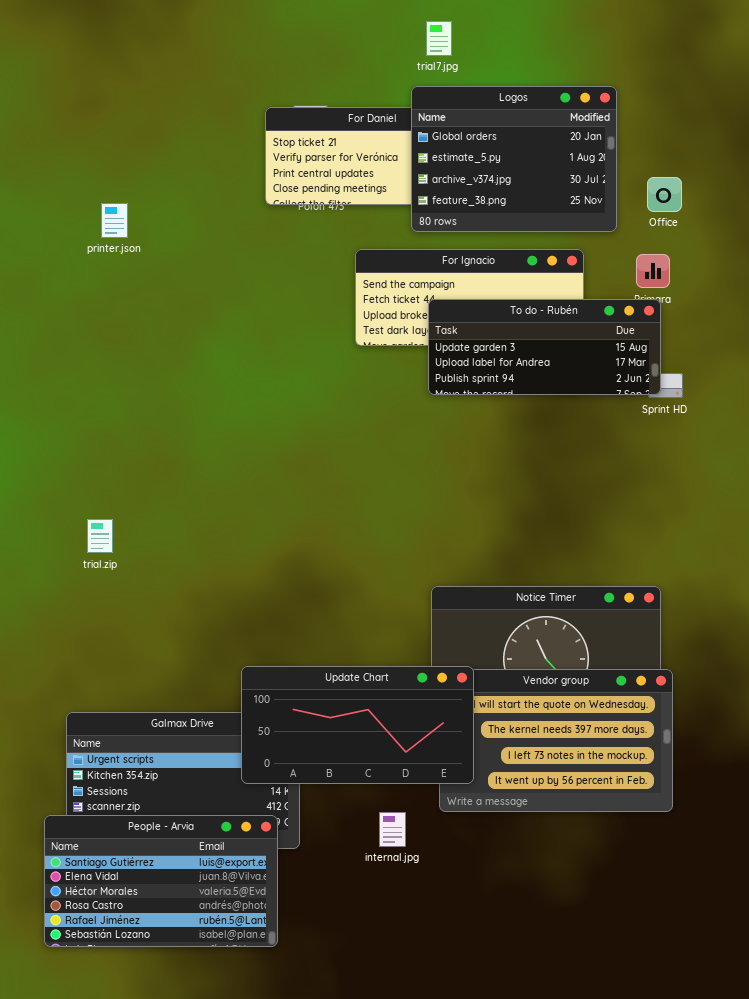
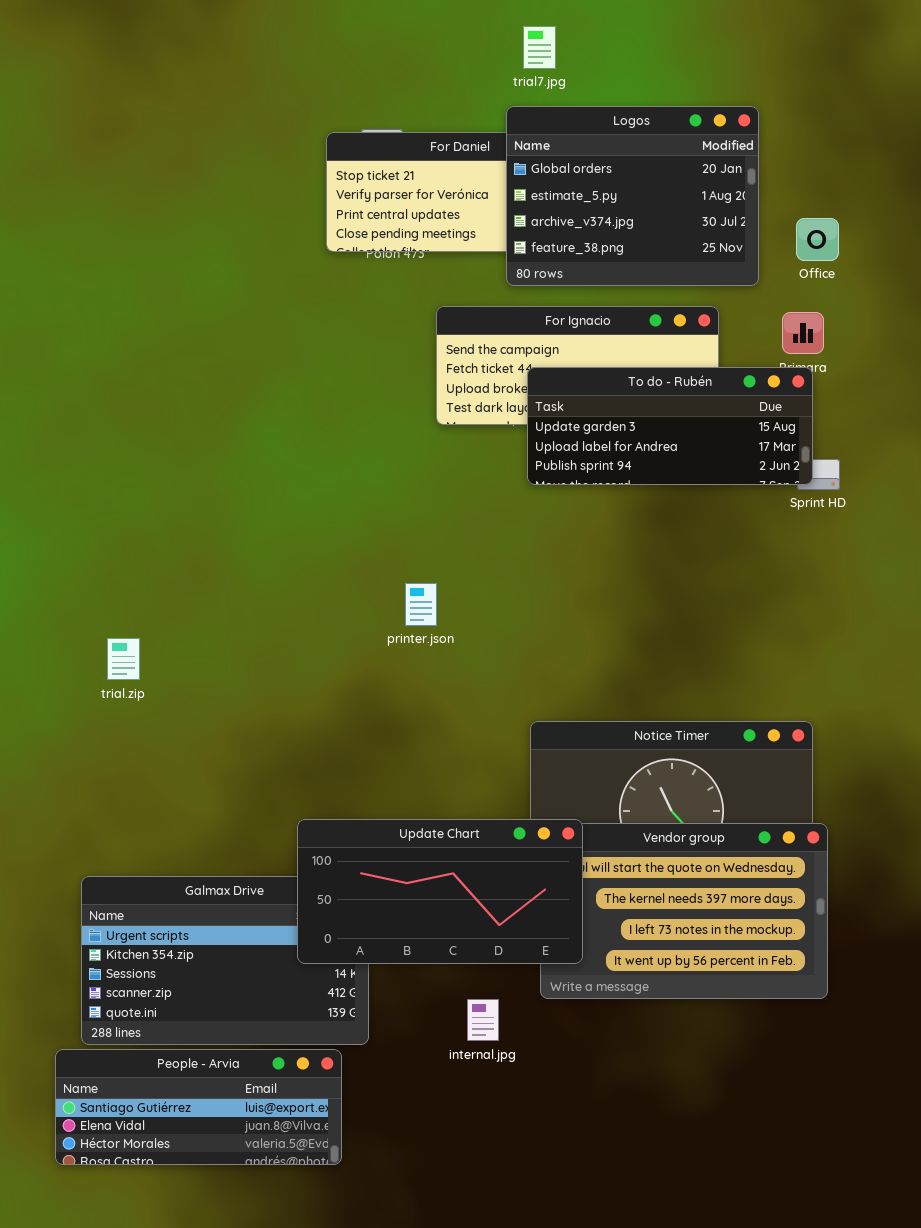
printer.json: [101,203,128,238] -> [405,583,437,626], moved
People - Arvia: [44,815,278,947] -> [55,1049,342,1165], resized

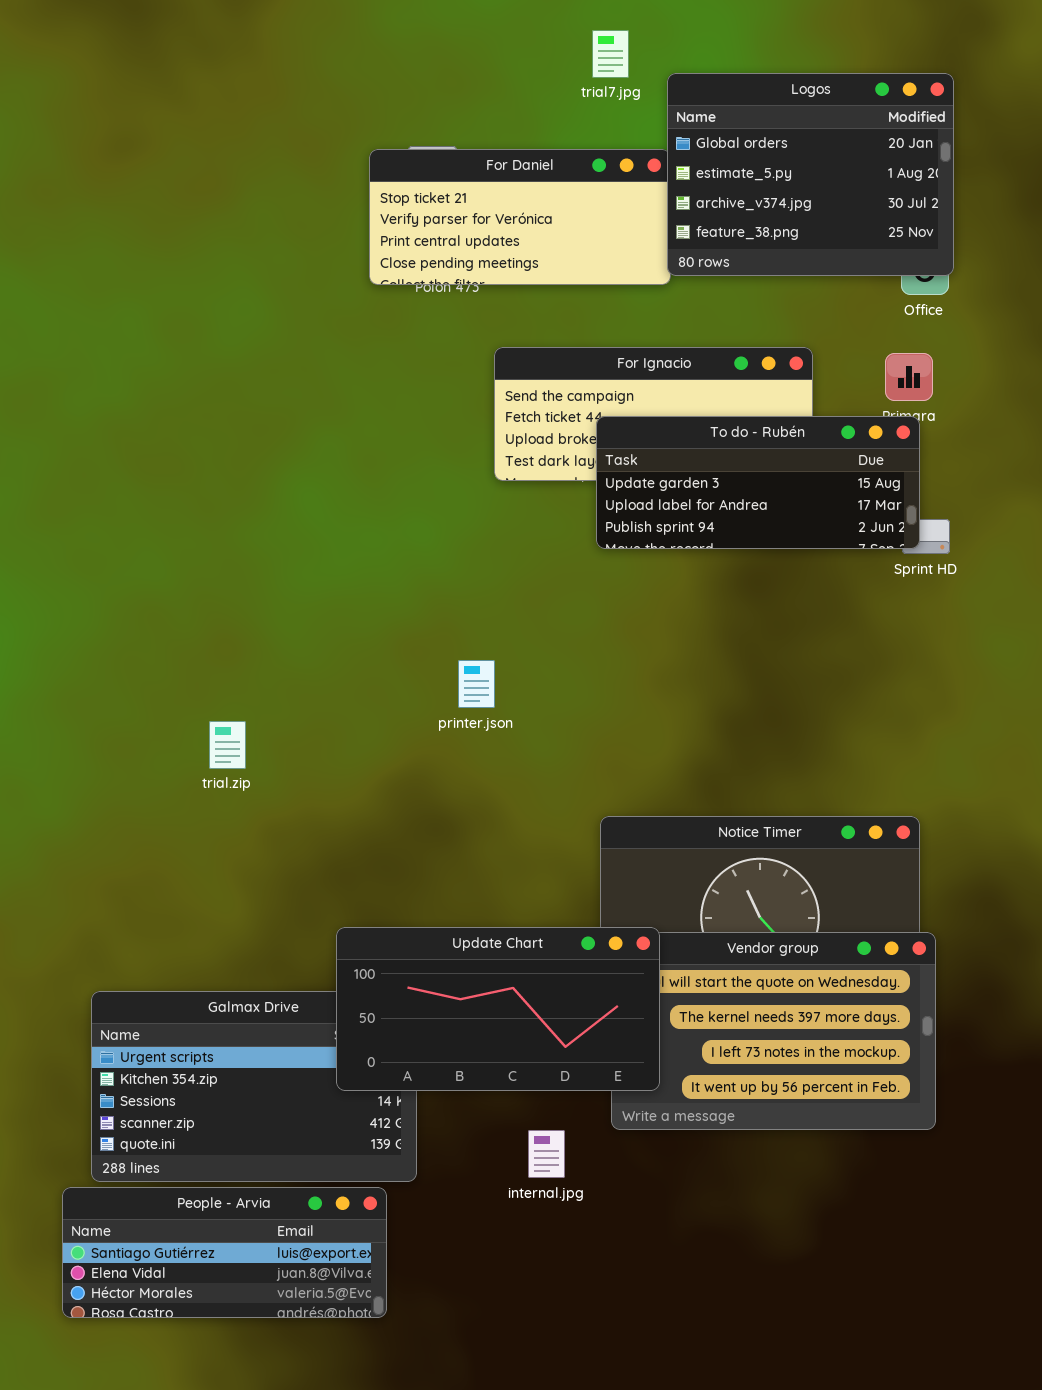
Logos: [506,106,759,286] -> [667,73,954,276], moved
trial.zip: [107,638,140,680] -> [209,721,246,769], moved

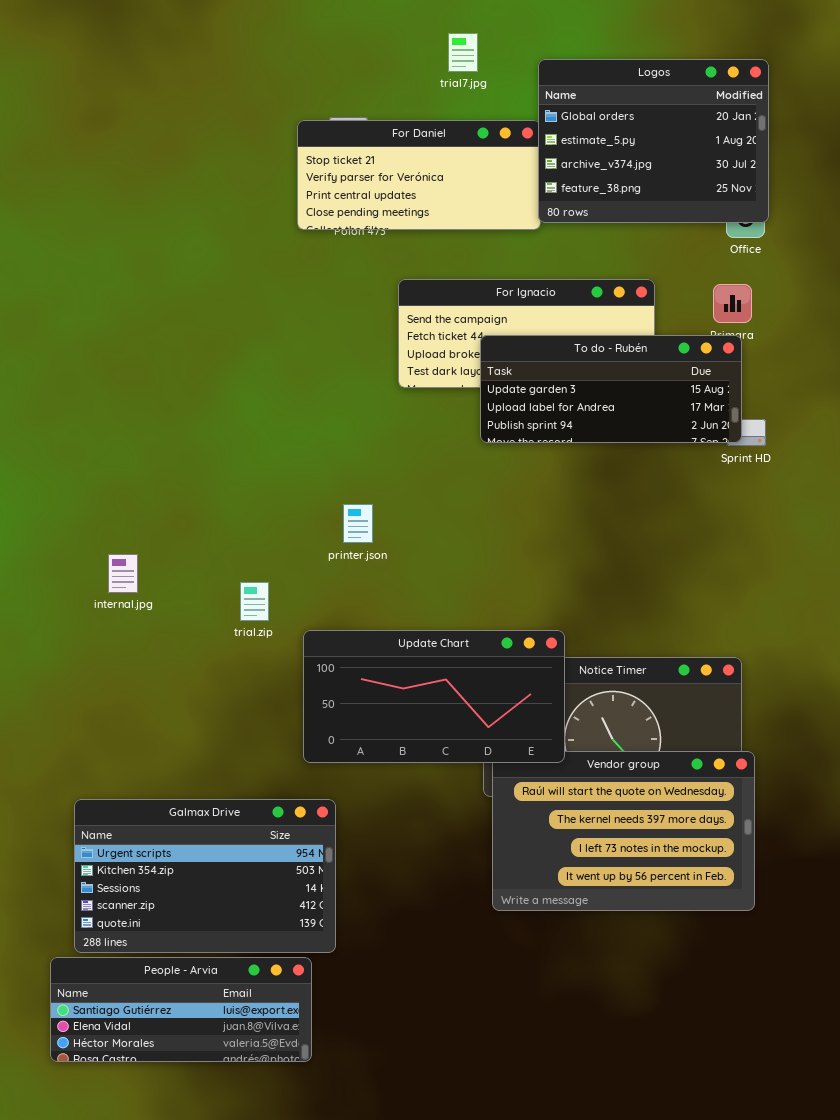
trial7.jpg: [592,30,629,78] -> [448,33,478,72], moved
printer.json: [458,660,495,708] -> [343,504,373,543], moved
trial.zip: [209,721,246,769] -> [240,582,269,621], moved
Update Chart: [336,927,660,1091] -> [303,630,565,763], moved
internal.jpg: [528,1130,565,1178] -> [108,554,138,593], moved

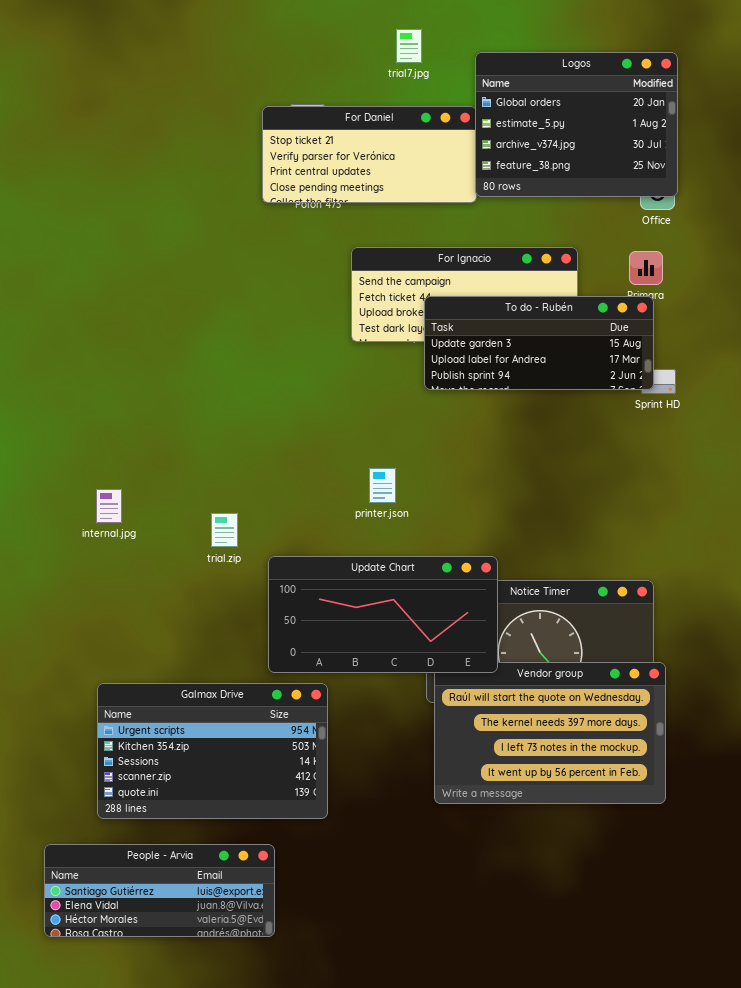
printer.json: [343,504,373,543] -> [369,468,396,503], moved
Galmax Drive: [74,799,336,953] -> [97,683,328,819], moved

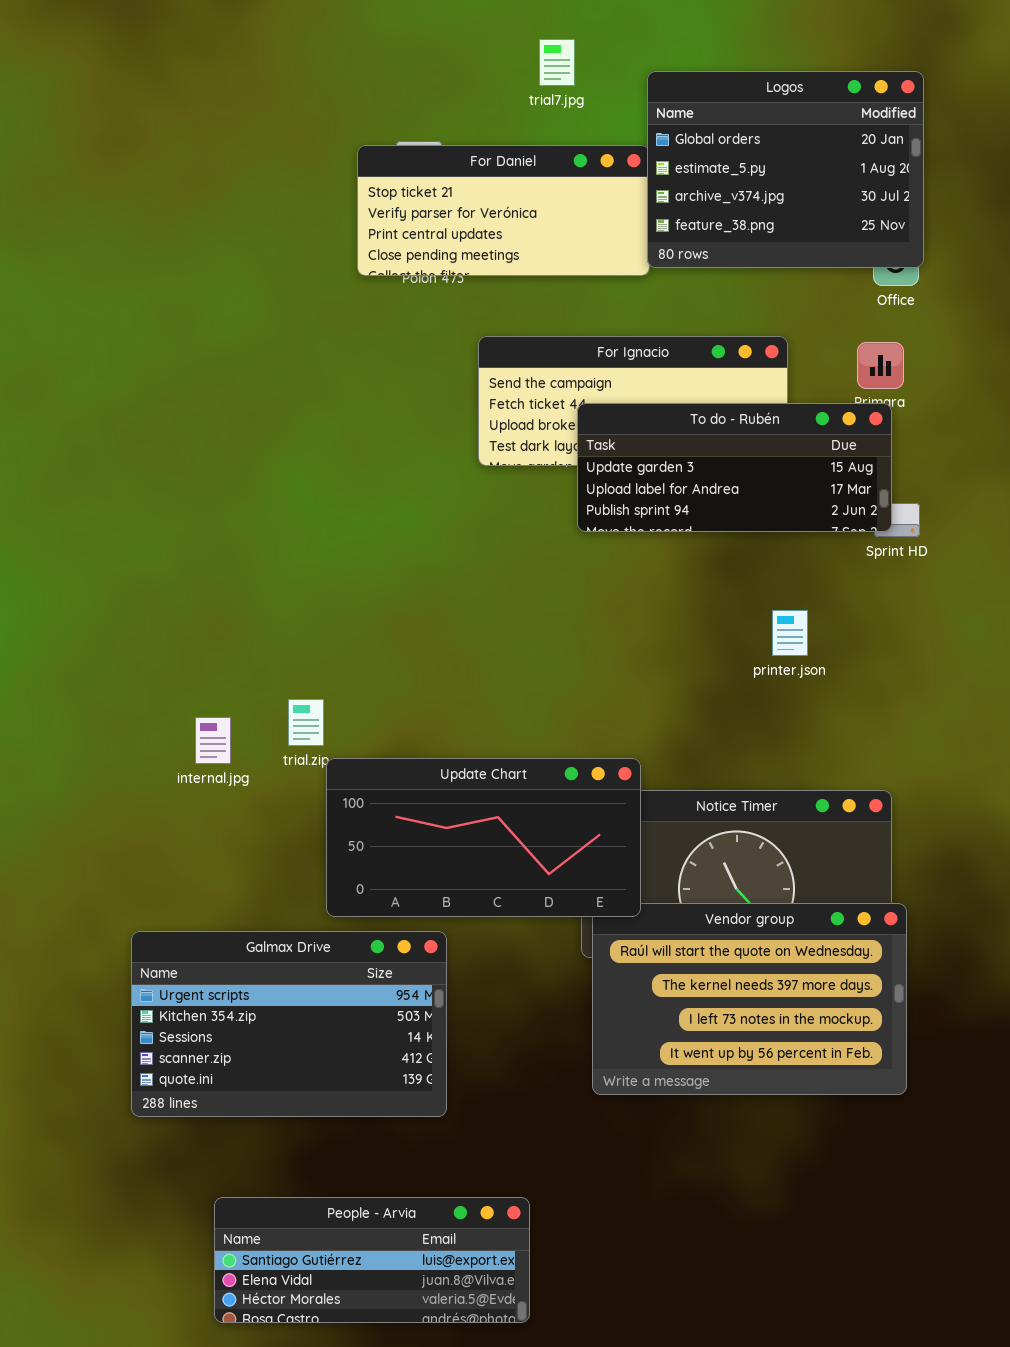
printer.json: [369,468,396,503] -> [772,610,808,656], moved
internal.jpg: [96,489,122,523] -> [195,717,231,764], moved
Update Chart: [268,556,498,673] -> [326,758,641,917], moved
People - Arvia: [44,844,275,937] -> [214,1197,530,1323], moved

